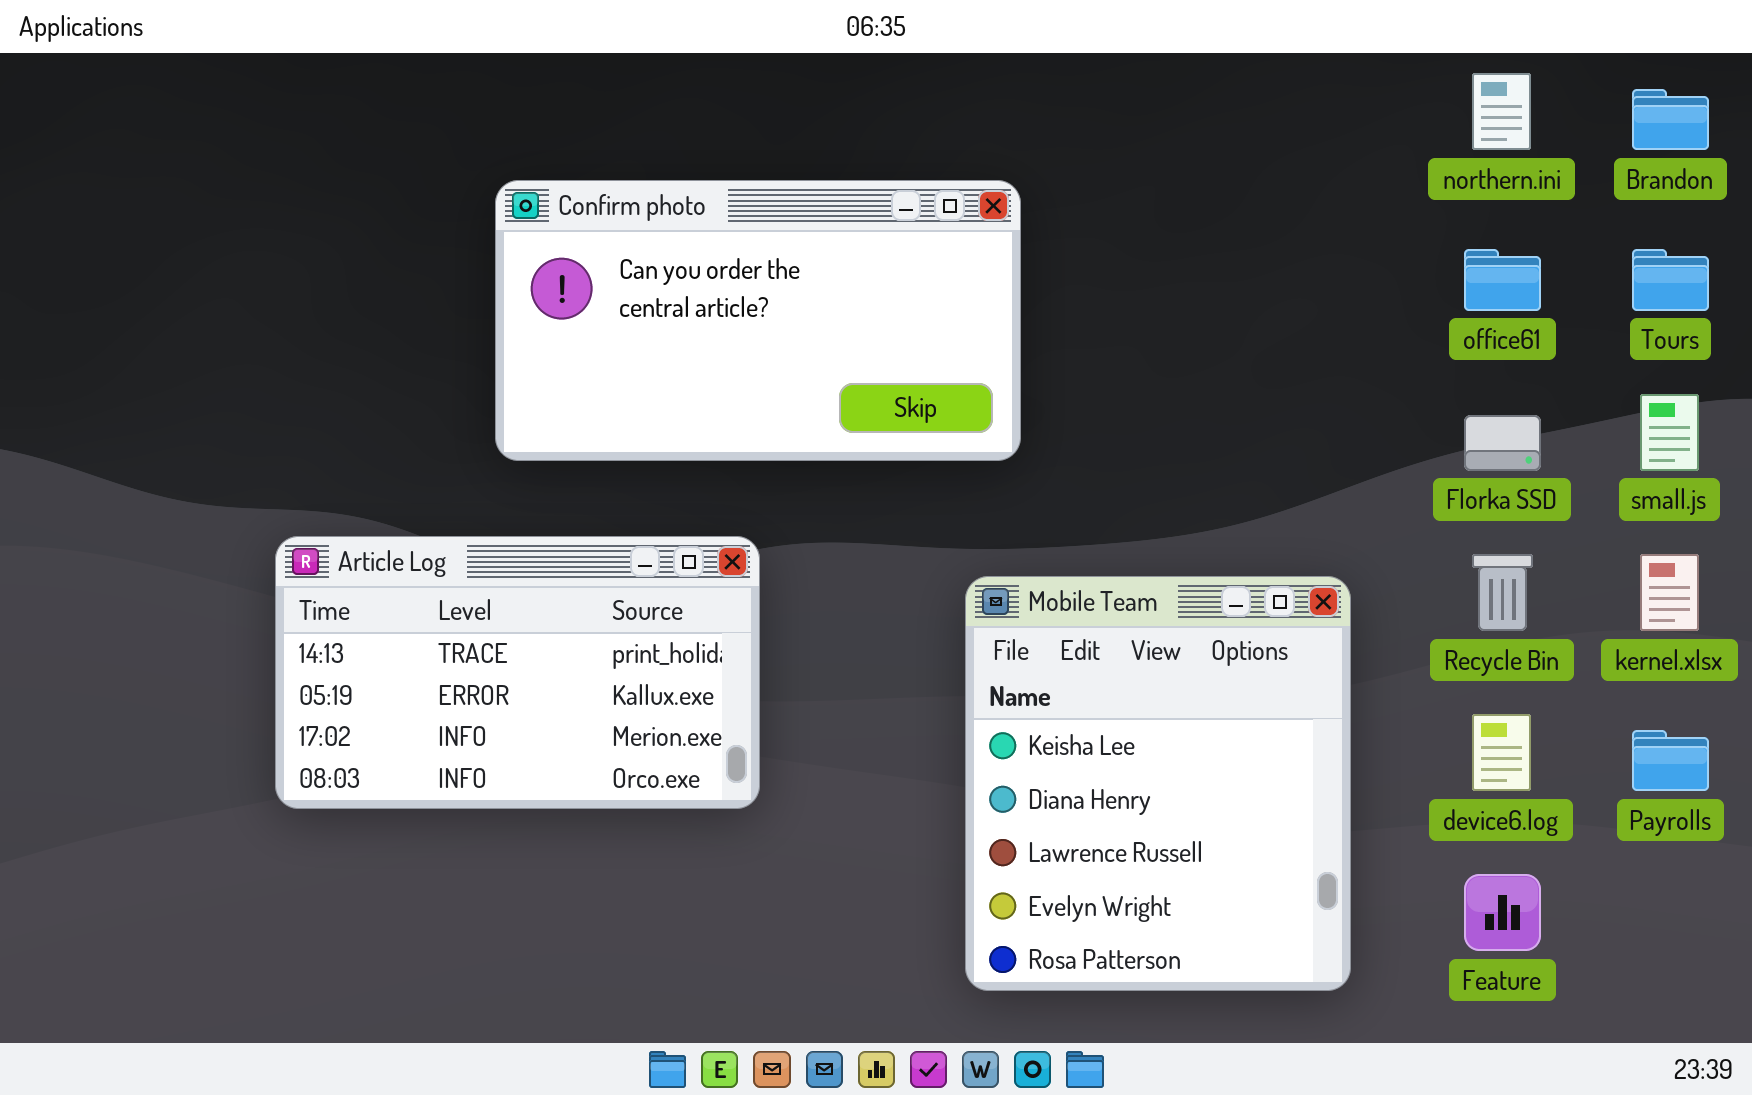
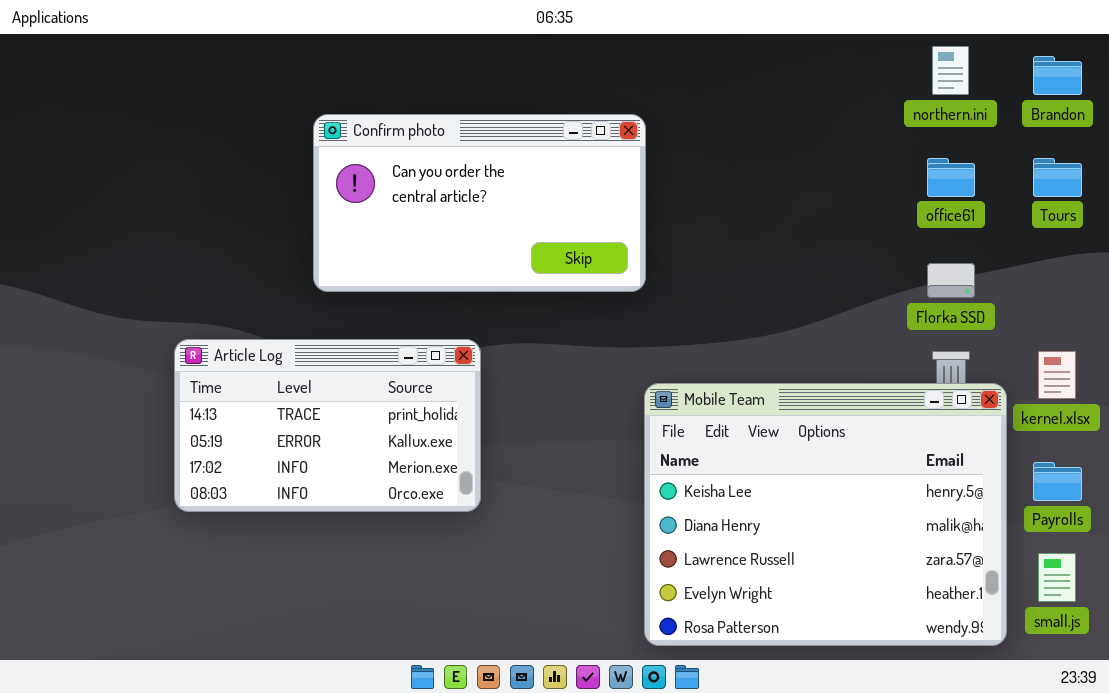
small.js: [1640,394,1699,471] -> [1038,553,1076,602], moved
Mobile Team: [965,576,1351,991] -> [644,383,1007,646], moved, resized

